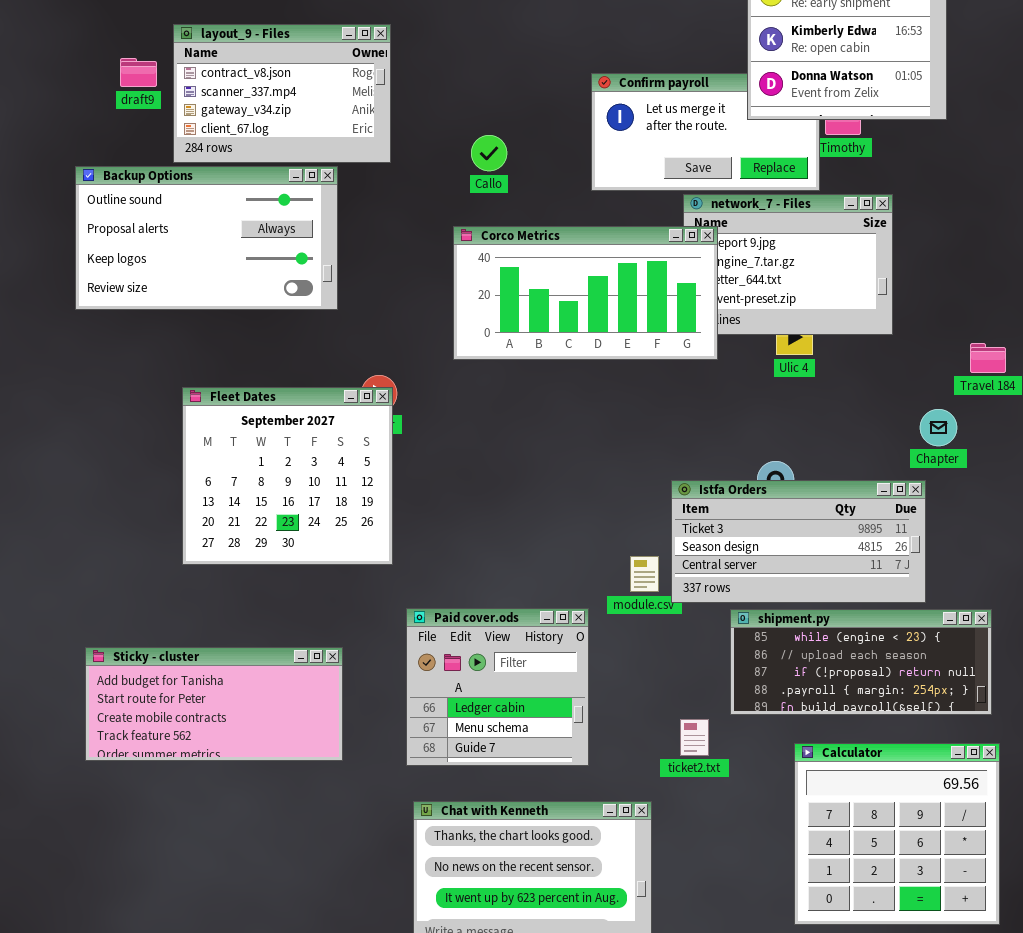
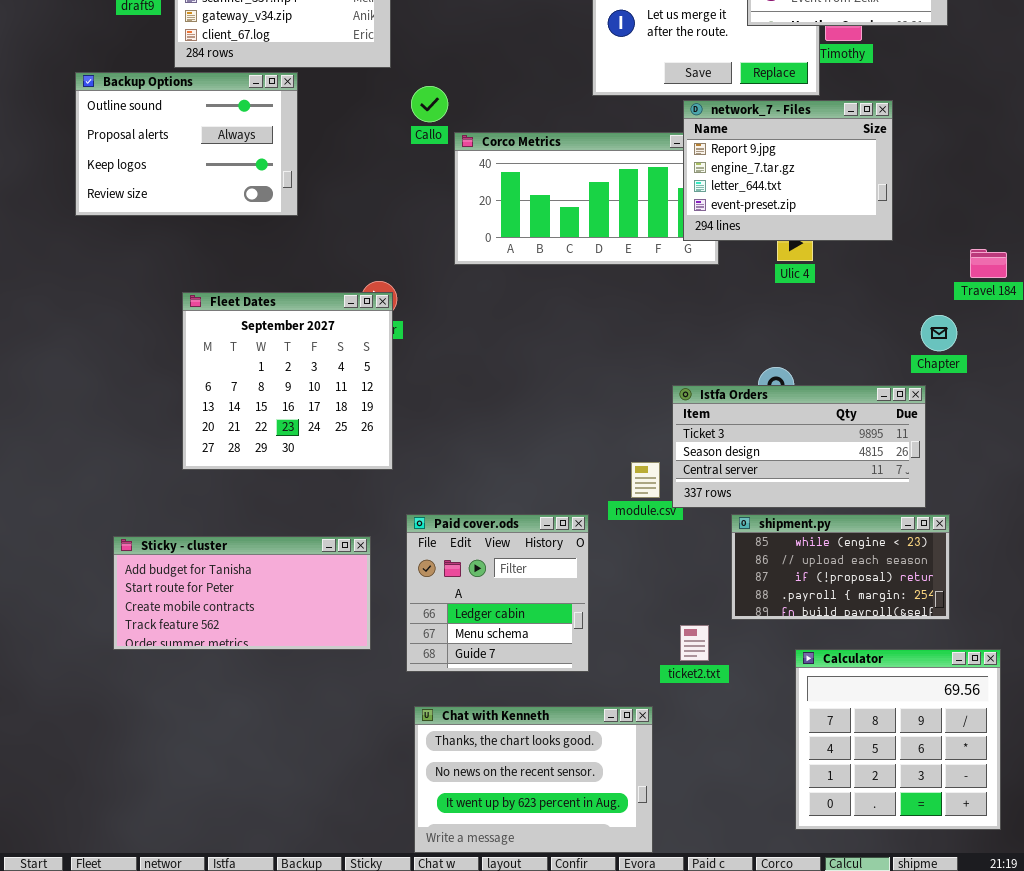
Callo: [471,135,507,171] -> [411,86,448,122], moved
Backup Options: [75,166,338,310] -> [75,72,298,216], resized
network_7 - Files: [683,194,893,335] -> [683,100,893,241], raised
shipment.py: [730,609,992,715] -> [731,514,950,620], resized
Sticky - cluster: [85,647,343,761] -> [113,536,371,650], moved

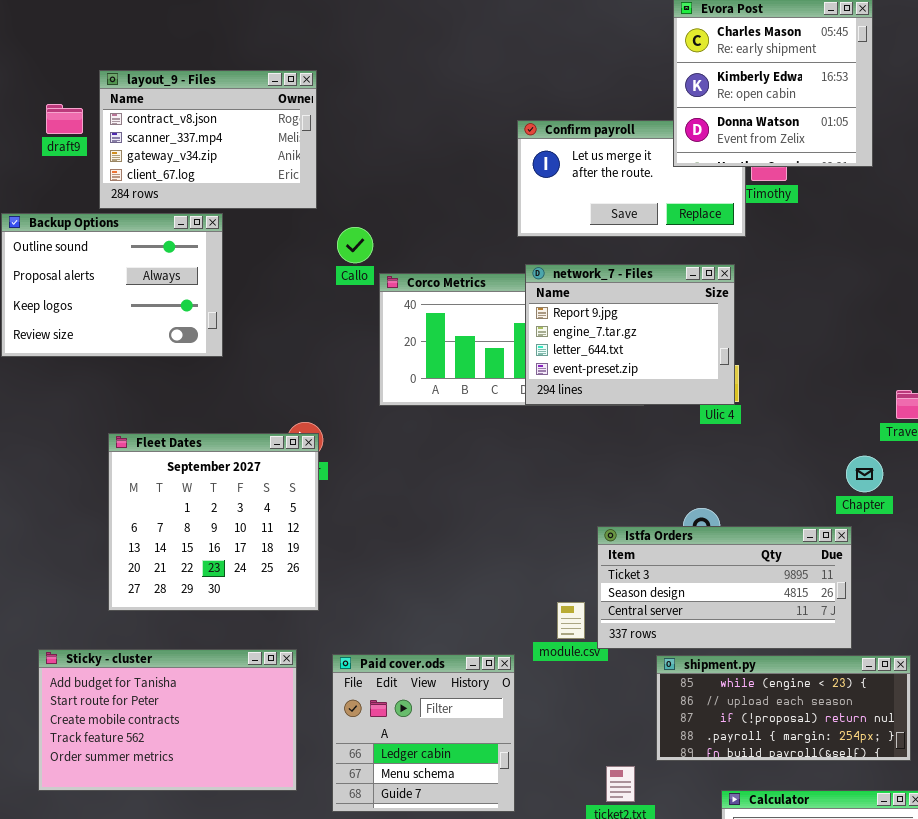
network_7 - Files: [683,100,893,241] -> [525,264,735,405], moved
shipment.py: [731,514,950,620] -> [656,655,911,761], resized
Sticky - cluster: [113,536,371,650] -> [38,649,297,791], resized

